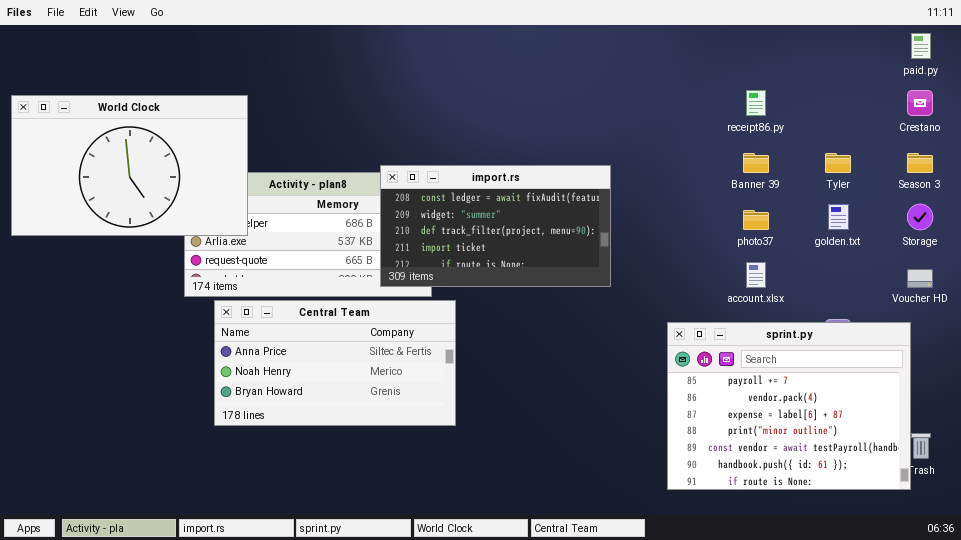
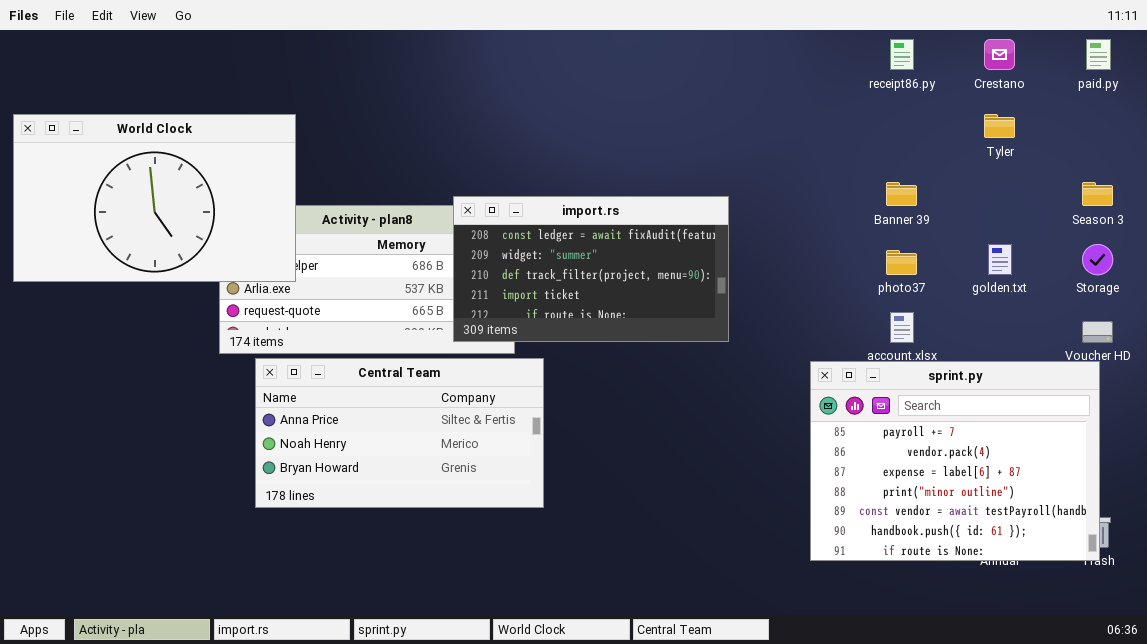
receipt86.py: [746,90,766,116] -> [890,39,914,70], moved
Crestano: [907,90,933,116] -> [984,39,1015,70], moved
Tyler: [825,153,851,173] -> [984,114,1015,138], moved
sprint.py: [667,322,911,490] -> [810,361,1100,561], moved

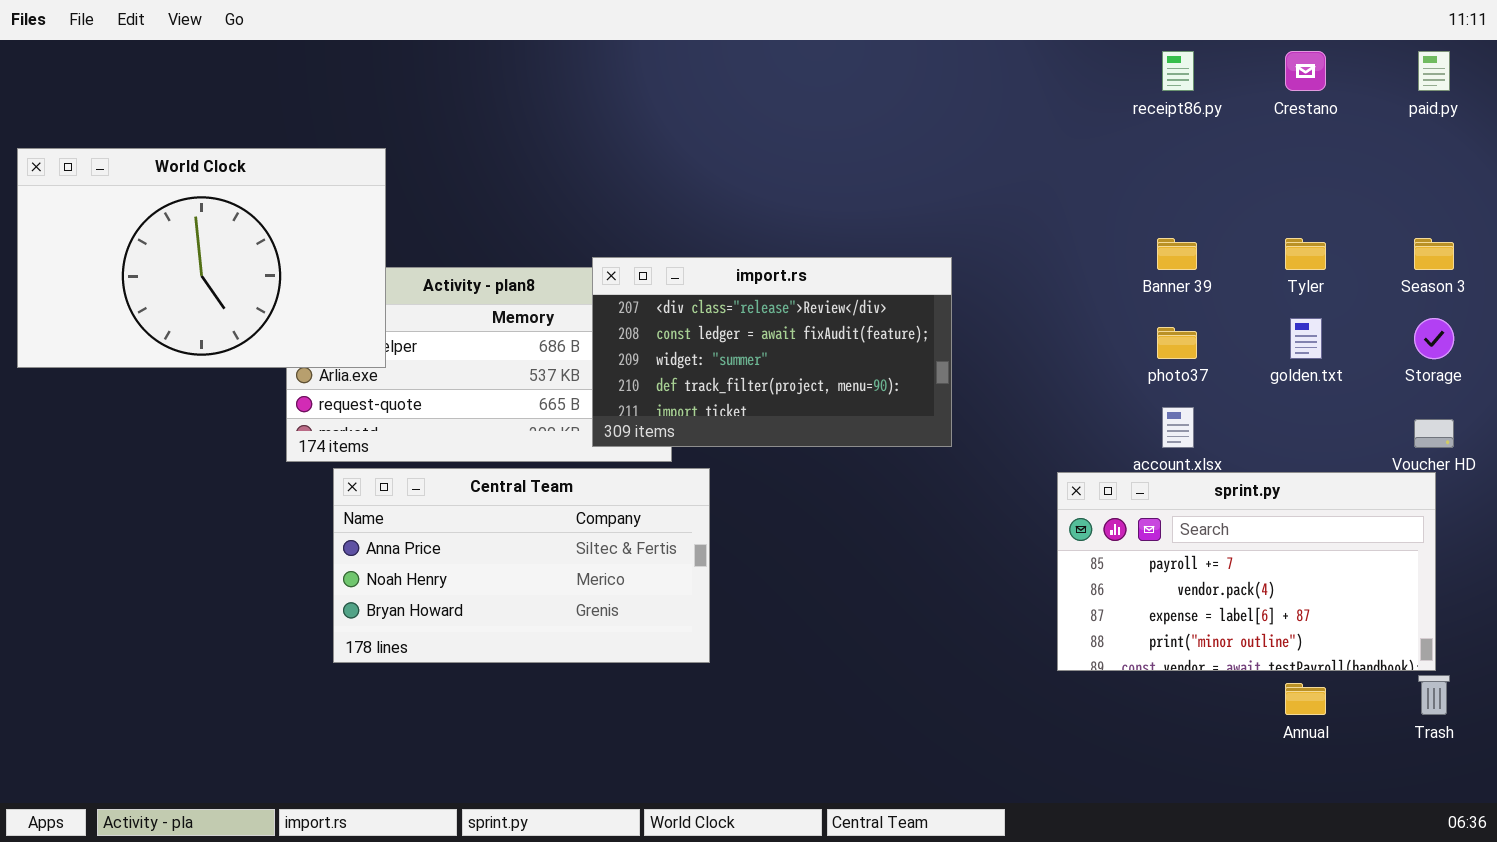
Tyler: [984,114,1015,138] -> [1285,238,1326,270], moved
import.rs: [453,196,729,342] -> [592,257,952,447], scrolled up 1 row
sprint.py: [810,361,1100,561] -> [1057,472,1436,671], resized

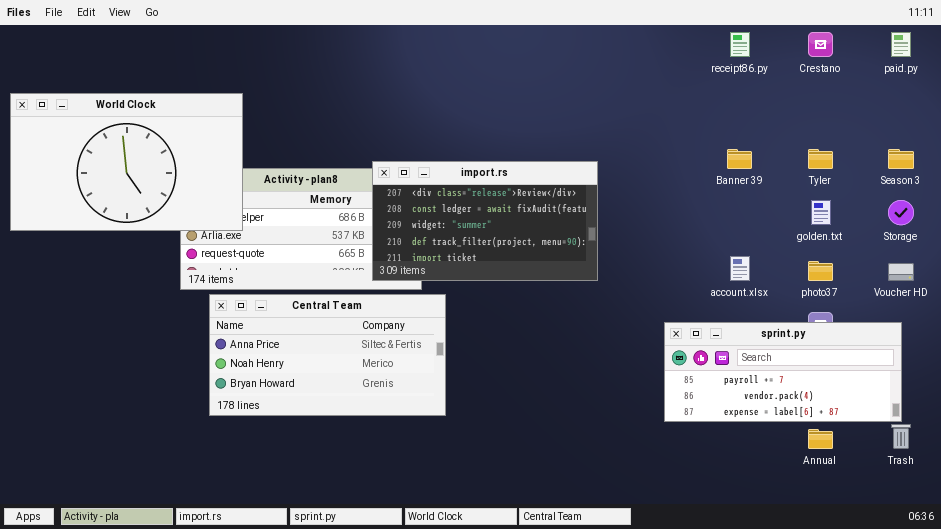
photo37: [1157,327,1197,359] -> [808,261,833,281], moved
sprint.py: [1057,472,1436,671] -> [664,322,902,422], resized

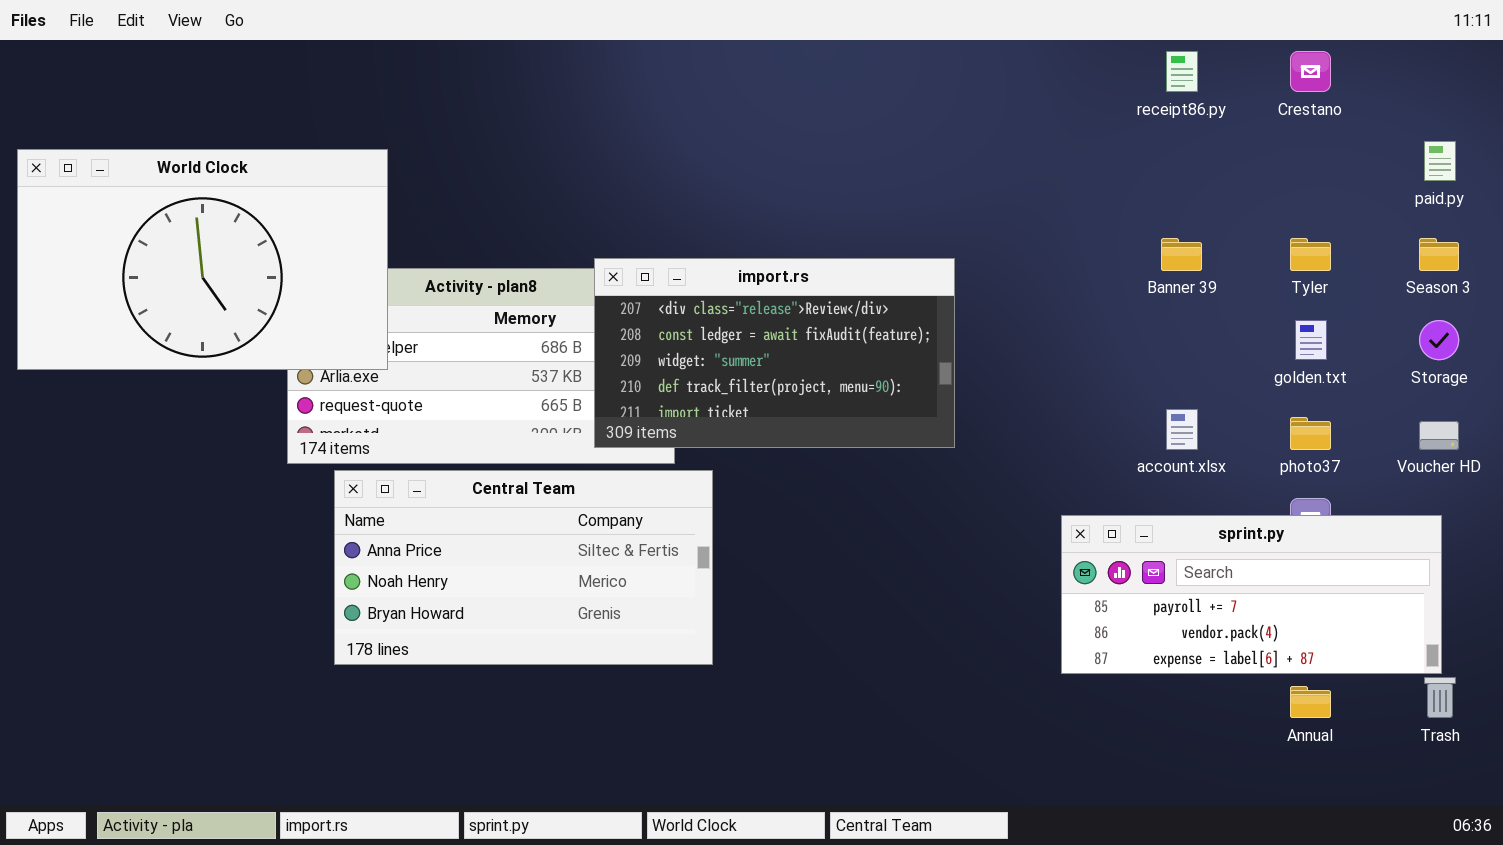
paid.py: [891,32,911,57] -> [1424,141,1456,181], moved

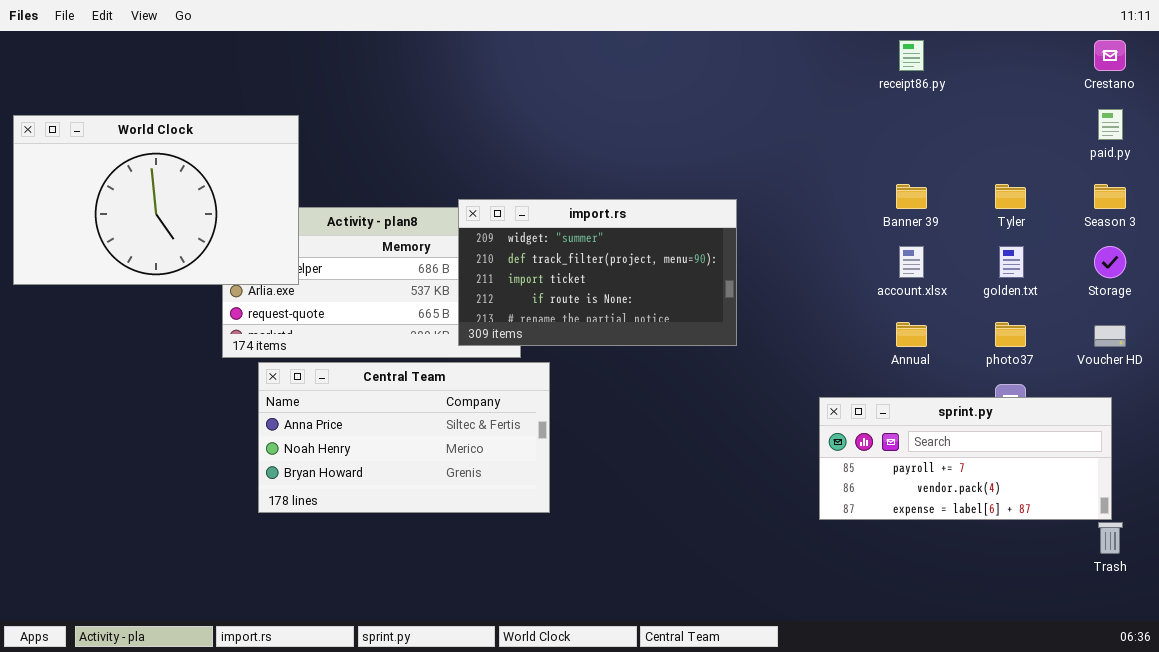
Crestano: [1290,51,1331,92] -> [1094,40,1126,71], moved
import.rs: [594,258,955,448] -> [458,199,737,346], scrolled down 2 rows
account.xlsx: [1166,409,1198,450] -> [899,246,924,278], moved
Annual: [1290,686,1331,718] -> [896,322,927,347], moved

